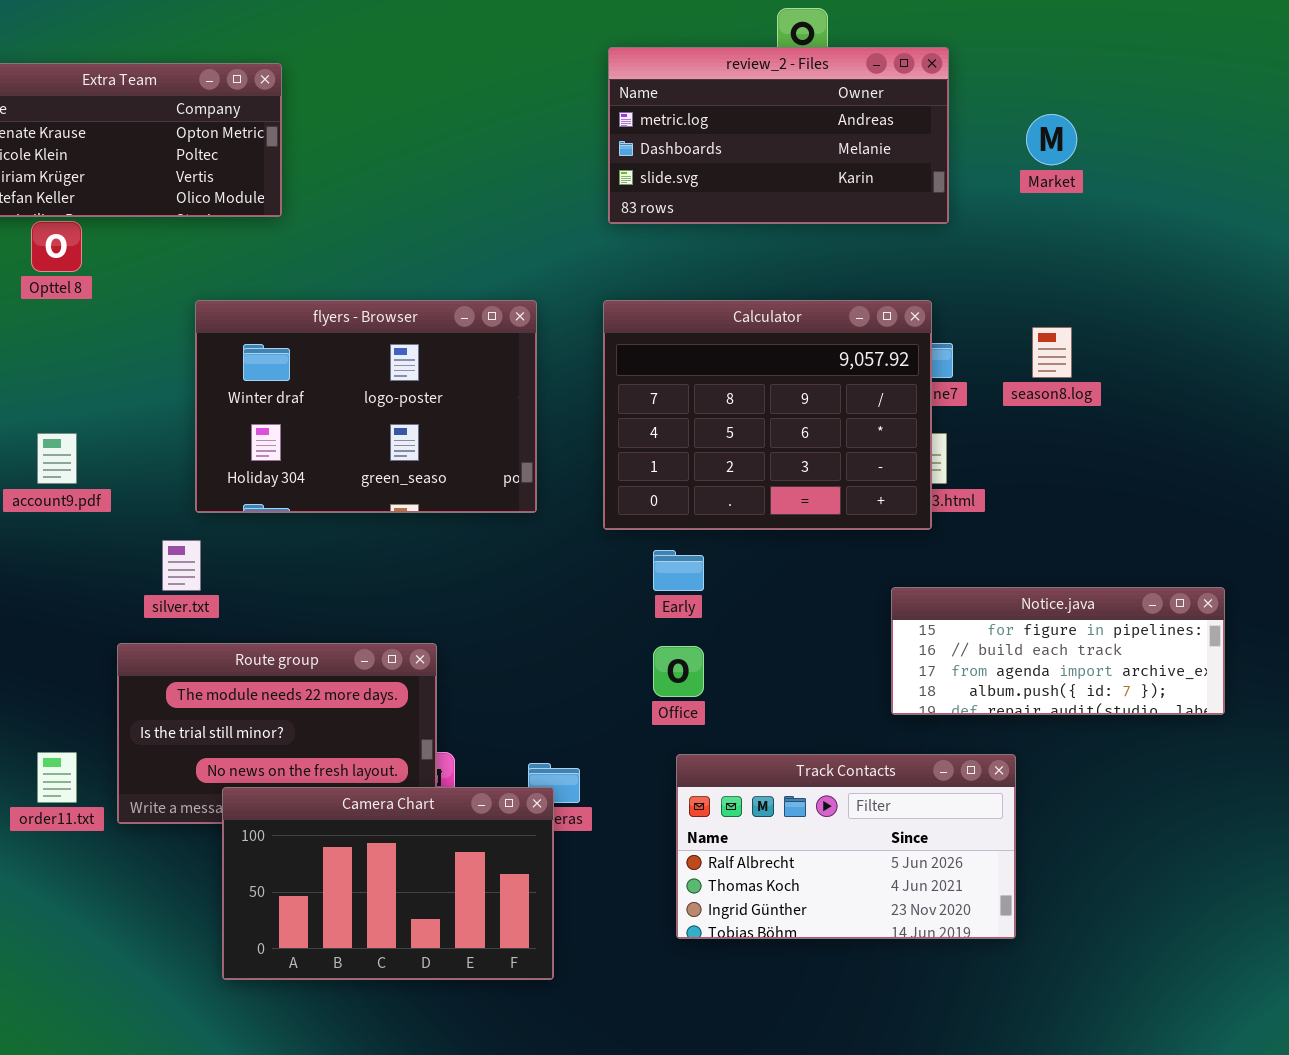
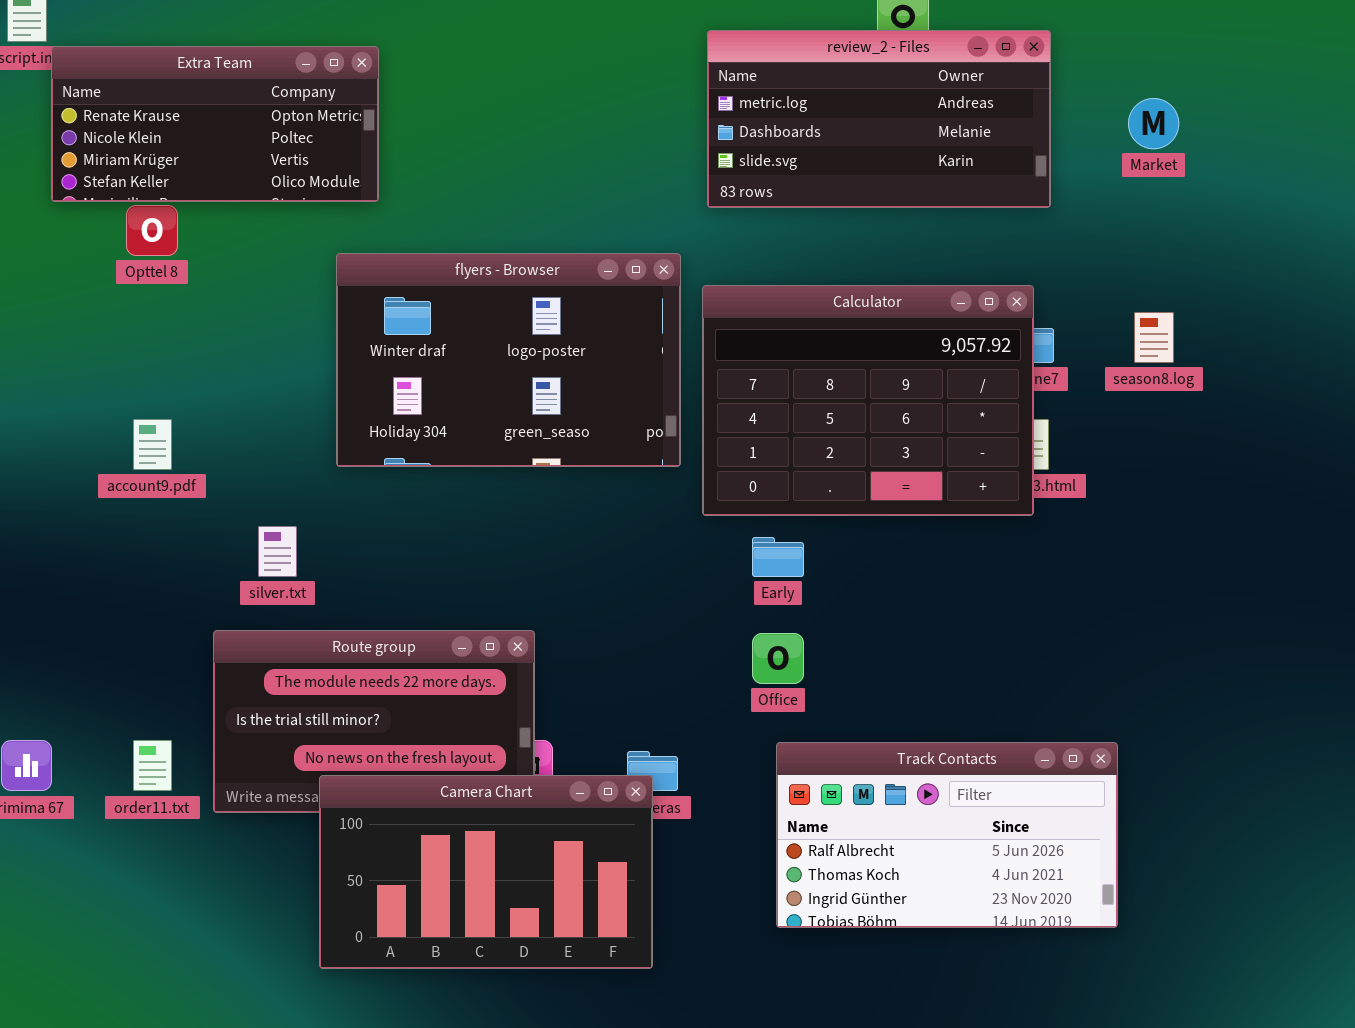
flyers - Browser: [195,300,537,513] -> [336,253,681,467], moved
Notice.java: [891,587,1225,715] -> none, closed

